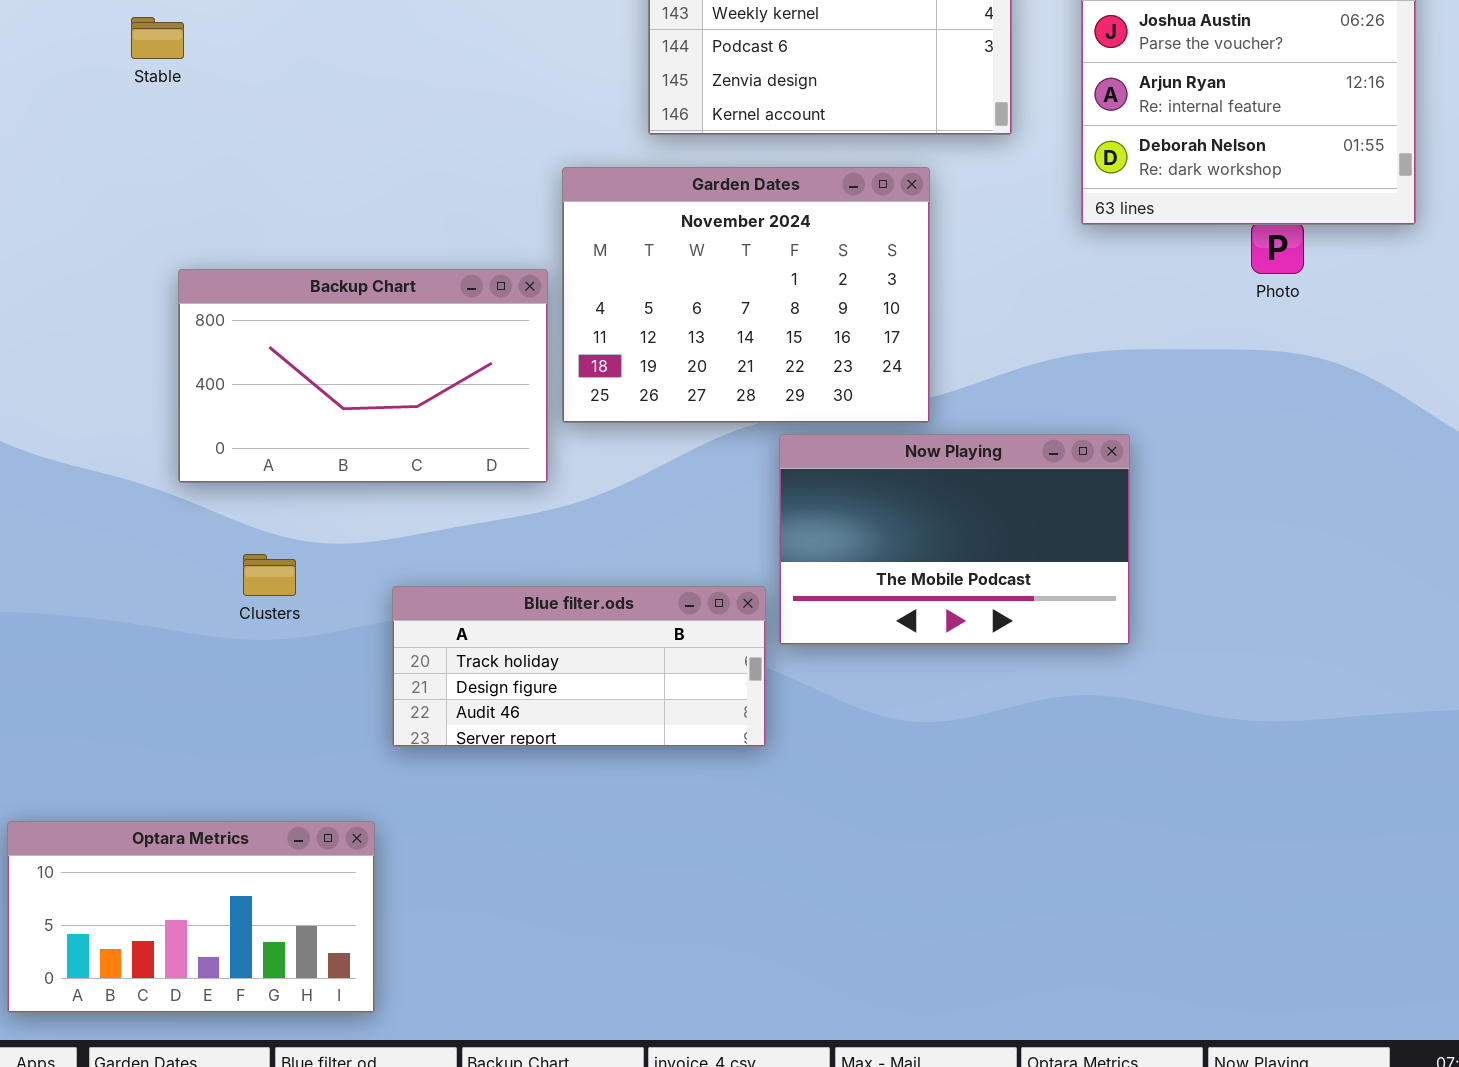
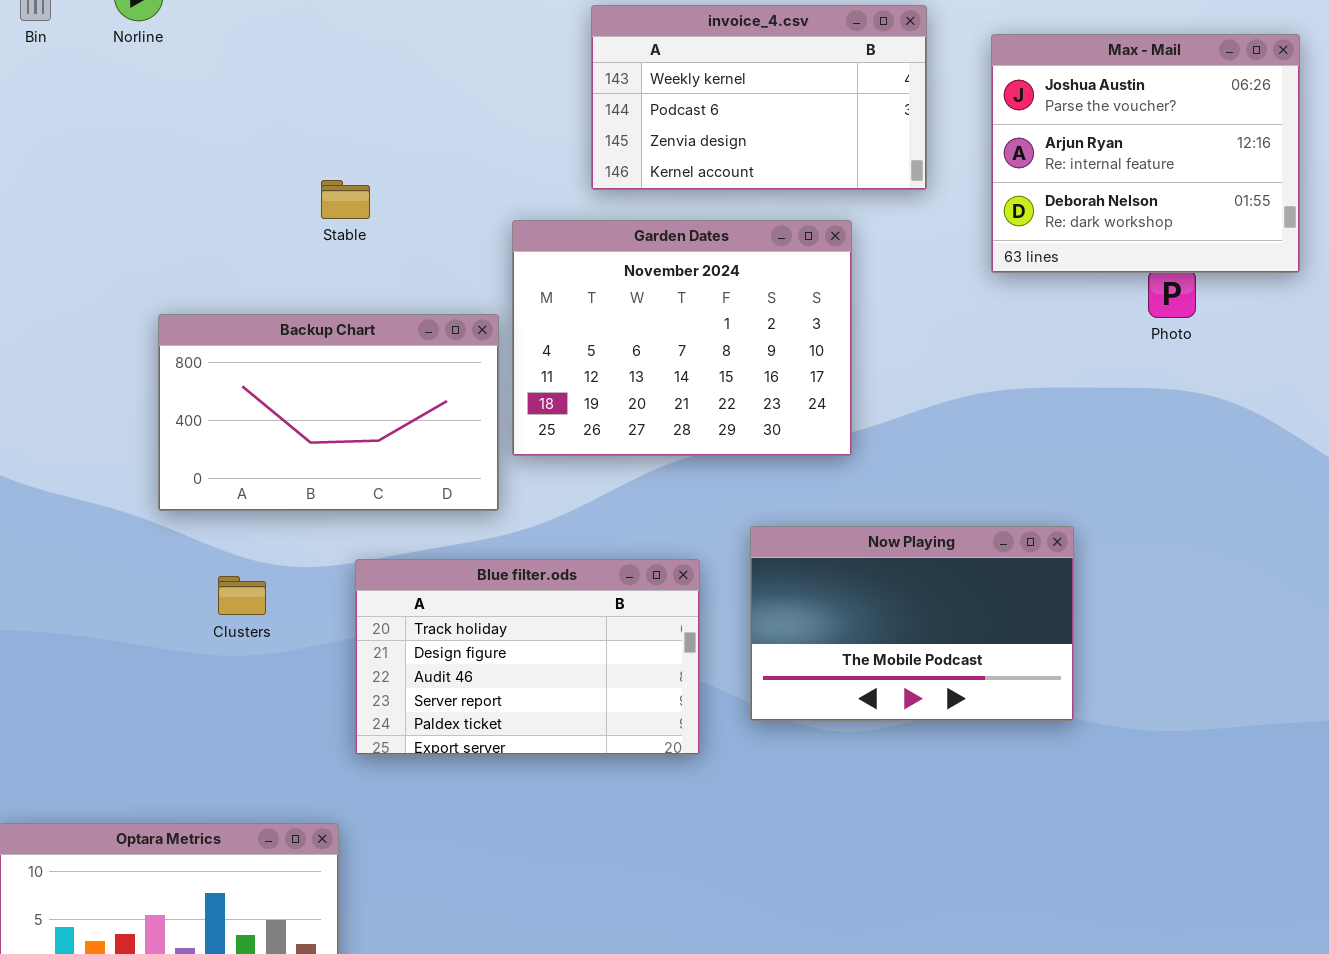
Stable: [131,17,184,59] -> [321,180,370,219], moved
Now Playing: [779,434,1130,645] -> [750,526,1074,721], moved
Blue filter.ods: [392,586,766,747] -> [355,559,700,755], resized

